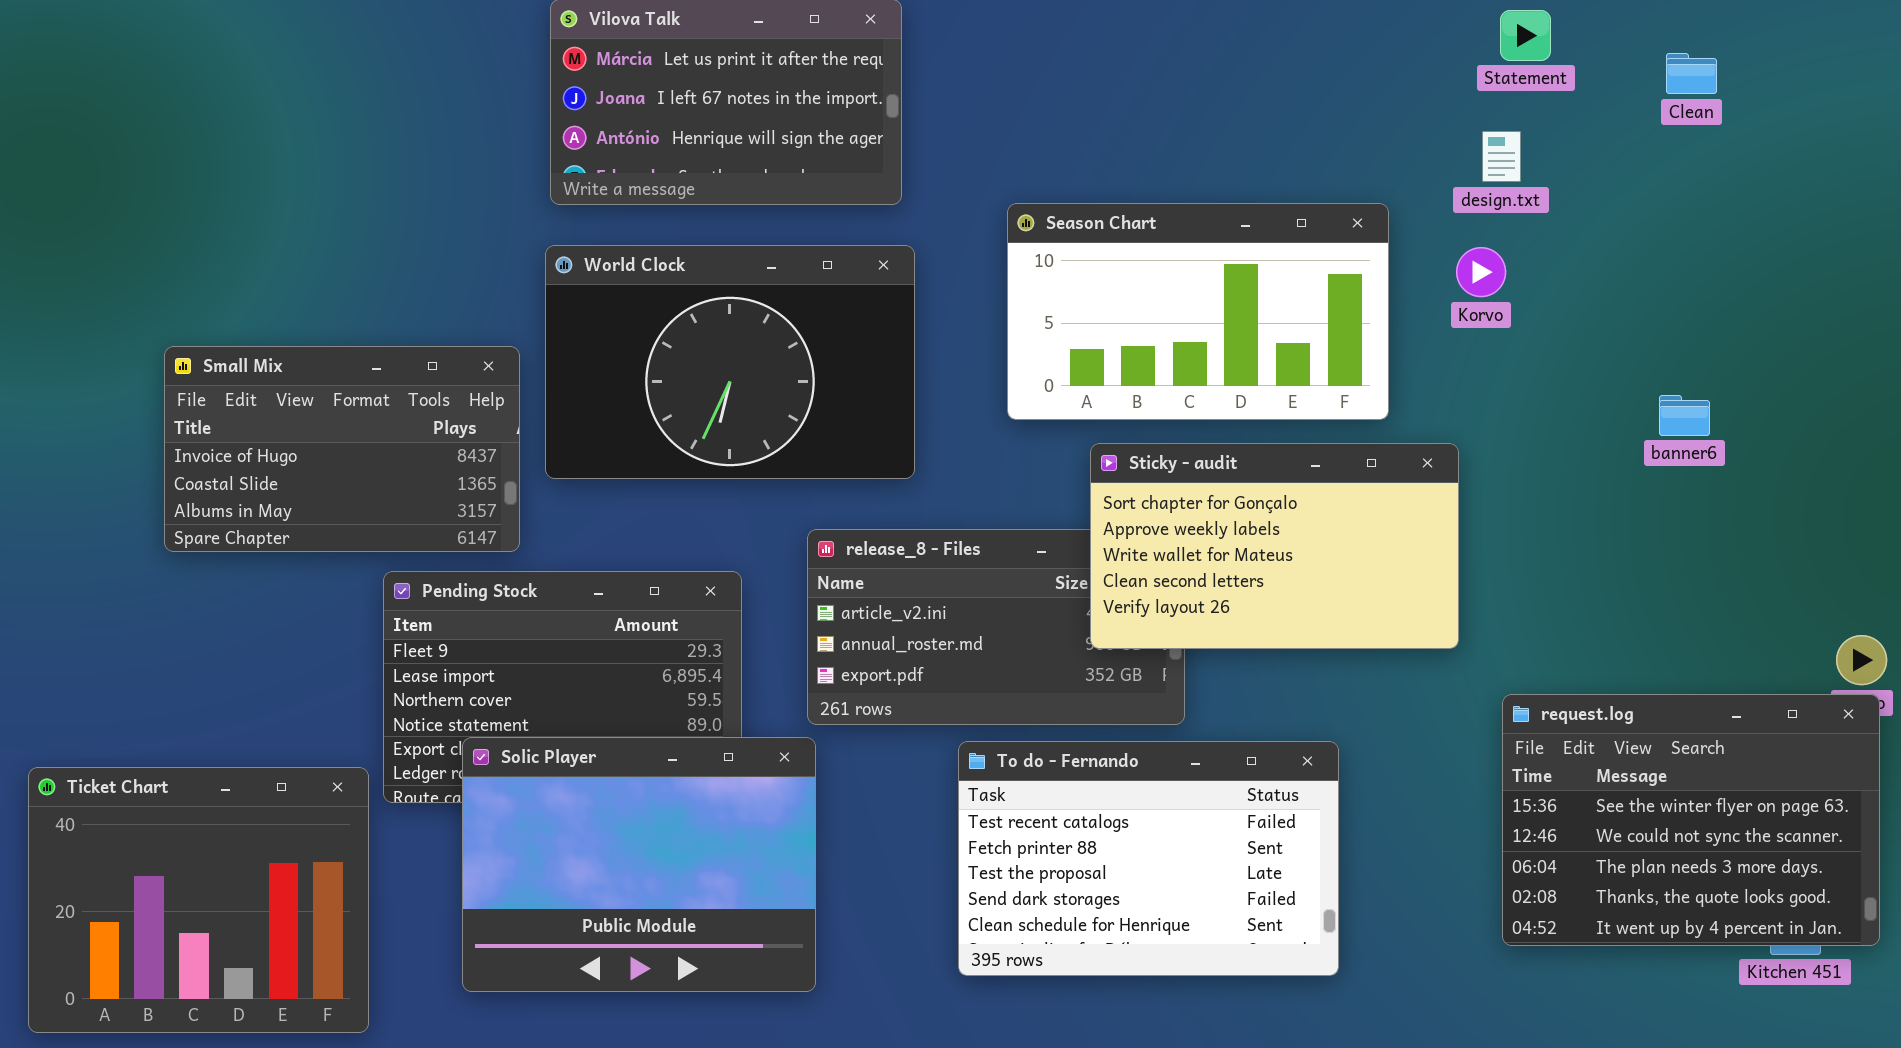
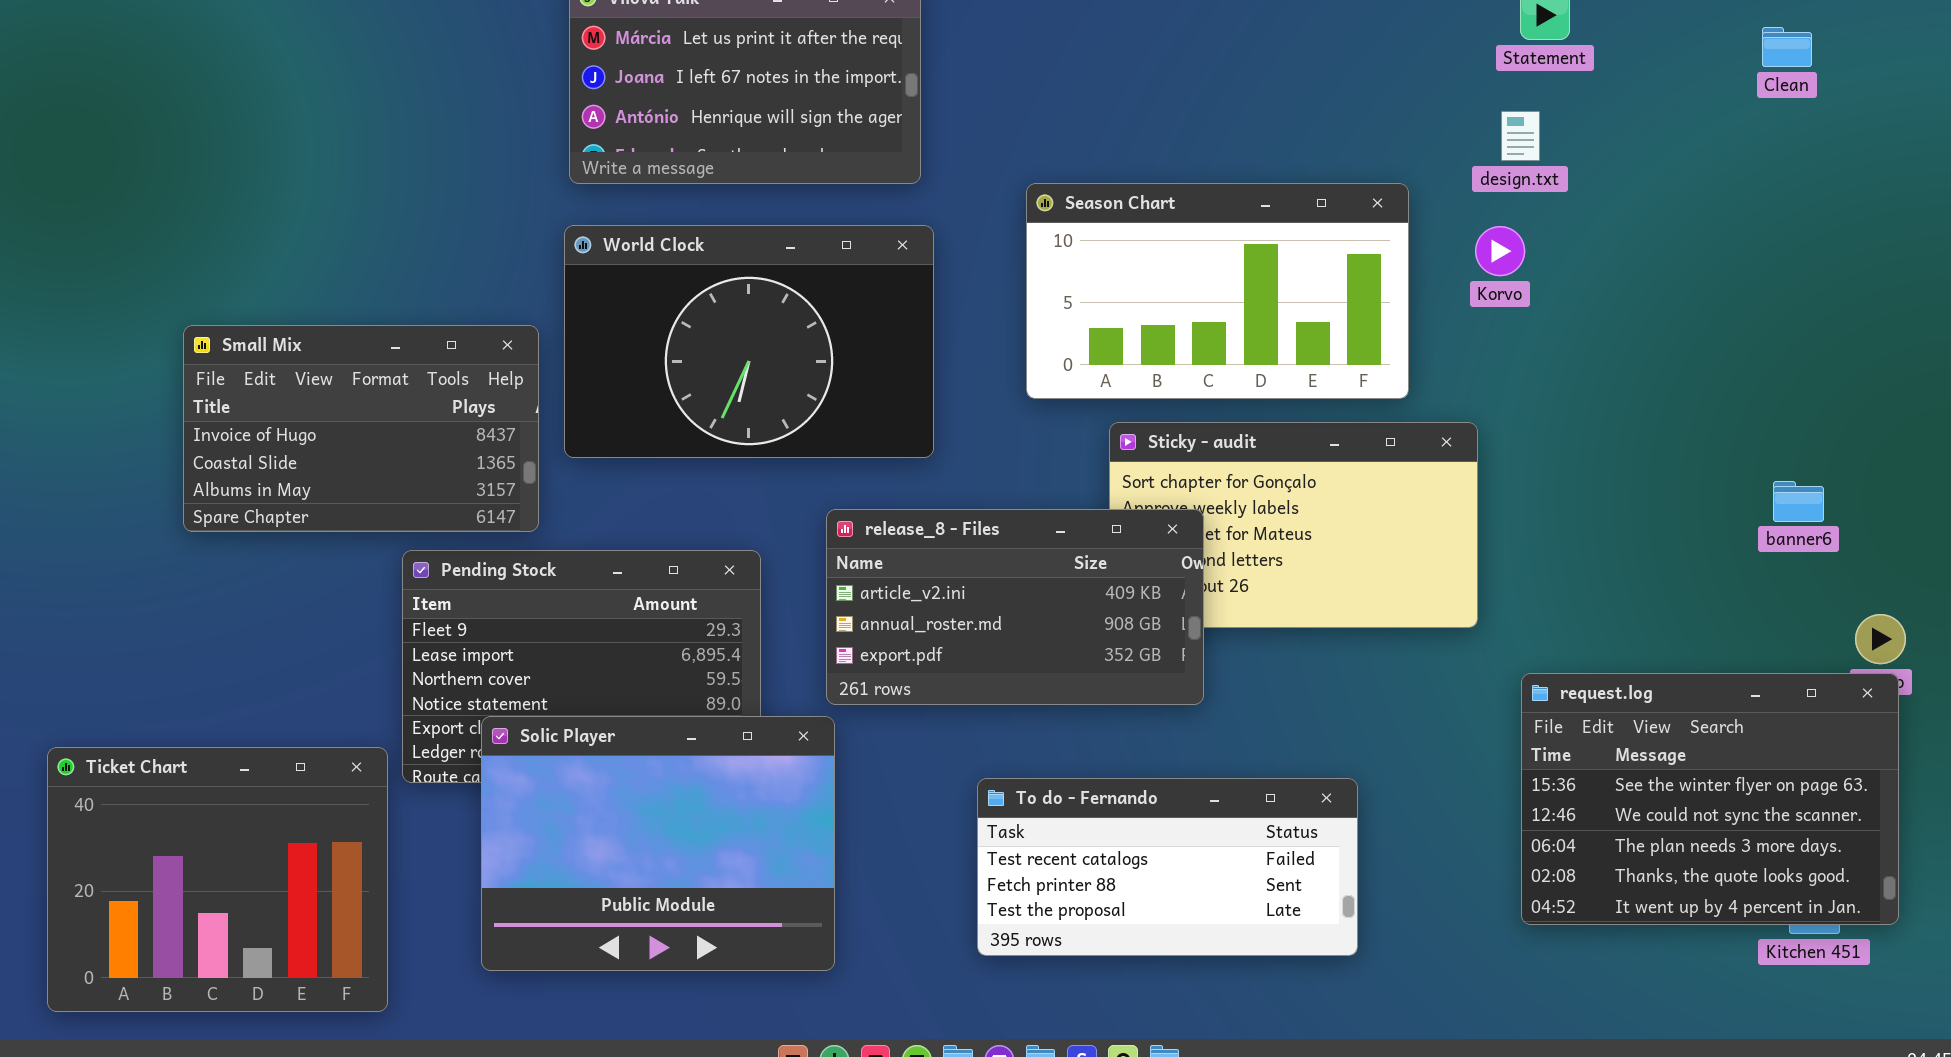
Clean: [1666,53,1717,94] -> [1762,27,1812,67], moved
banner6: [1659,395,1710,436] -> [1773,481,1824,522], moved
release_8 - Files: [807,529,1185,725] -> [826,509,1204,705], raised
To do - Fernando: [958,741,1339,976] -> [977,778,1358,956], resized

